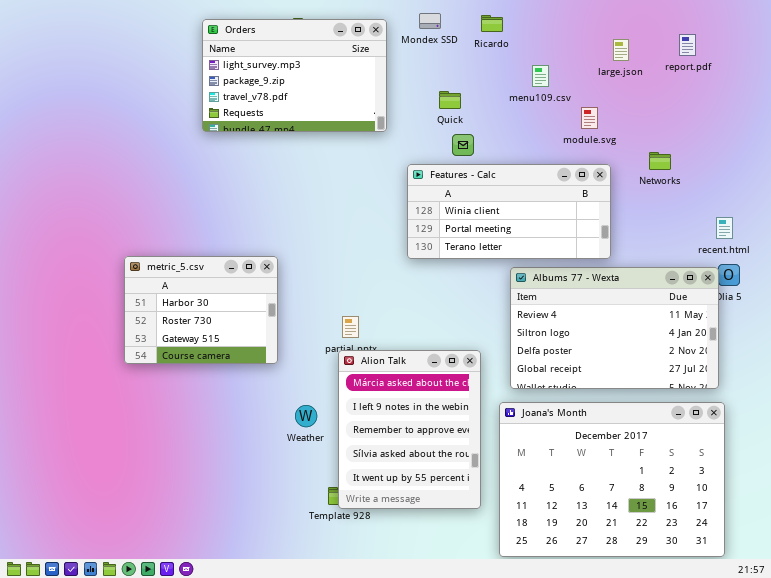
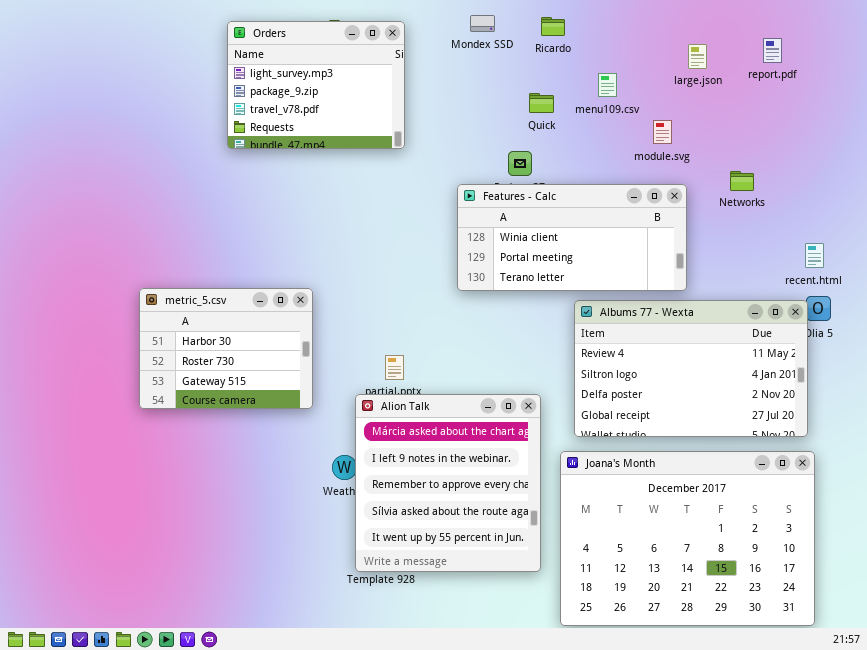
Orders: [202,19,387,132] -> [227,21,405,149], resized
Quick: [439,91,461,109] -> [529,93,554,113], moved
Alion Talk: [338,350,481,509] -> [355,394,541,572], resized

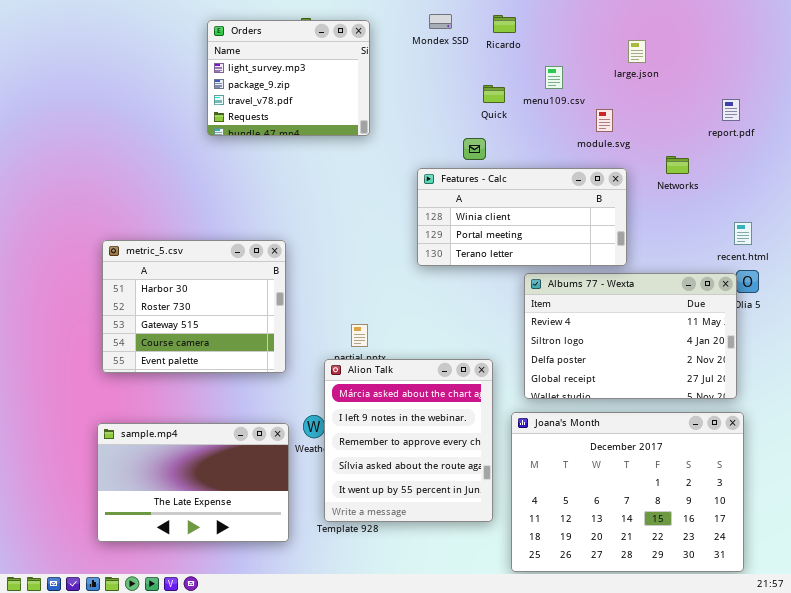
report.pdf: [763,38,782,63] -> [722,99,740,121], moved
metric_5.csv: [139,288,313,409] -> [102,240,286,373], resized
sample.mp4: none -> [97,423,289,542], opened

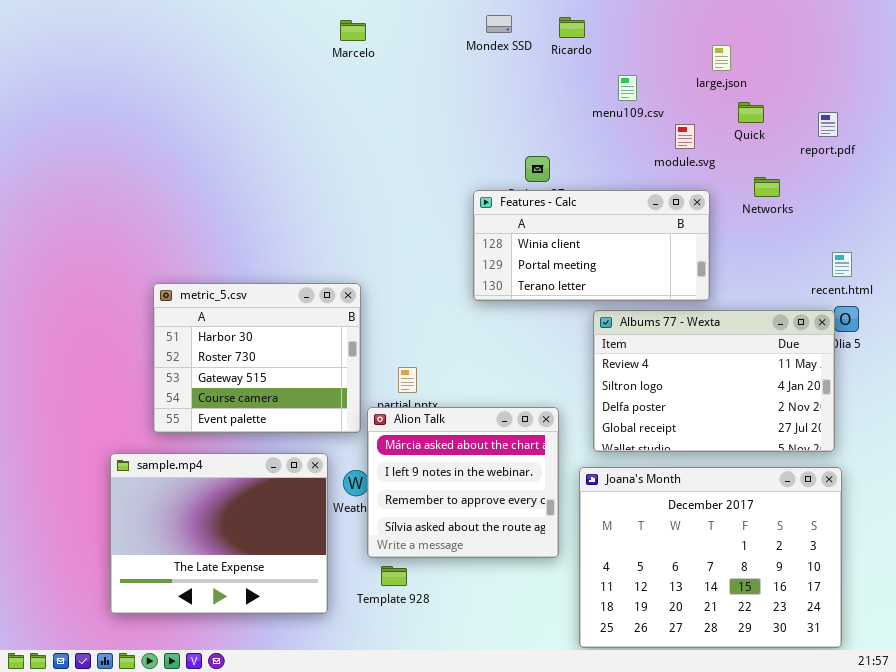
Orders: [207,20,370,136] -> none, closed
Quick: [483,85,505,103] -> [738,102,764,123], moved
metric_5.csv: [102,240,286,373] -> [153,283,361,433], moved
Alion Talk: [324,359,493,522] -> [367,407,559,558], resized
sample.mp4: [97,423,289,542] -> [110,453,328,614], resized

